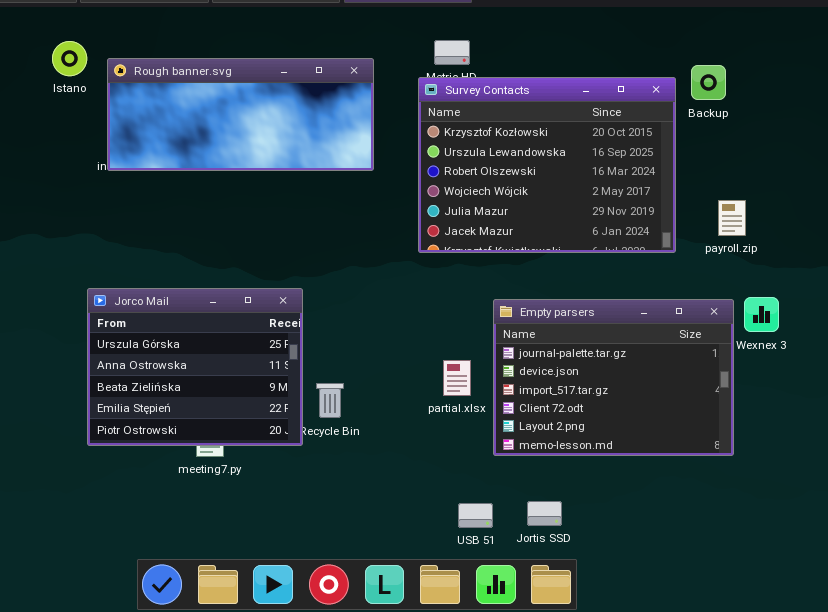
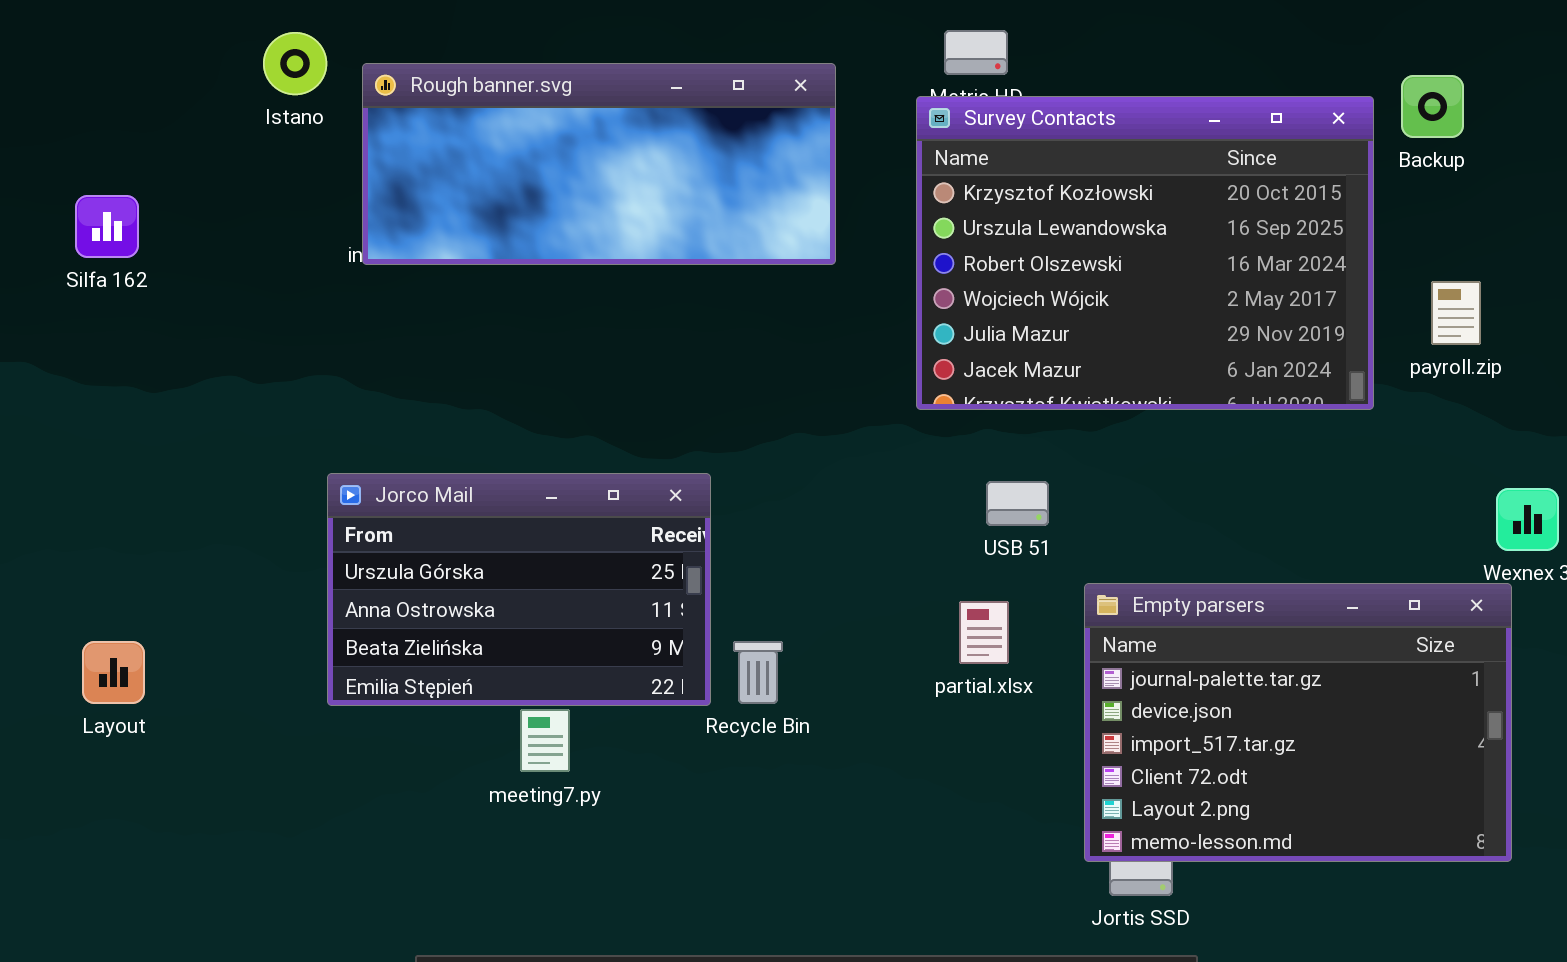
payroll.zip: [718,200,746,236] -> [1431,281,1481,345], moved
Jorco Mail: [87,288,303,446] -> [327,473,711,706], resized
Empty parsers: [493,299,734,456] -> [1084,583,1512,862], moved
USB 51: [458,503,493,528] -> [986,481,1049,526], moved

